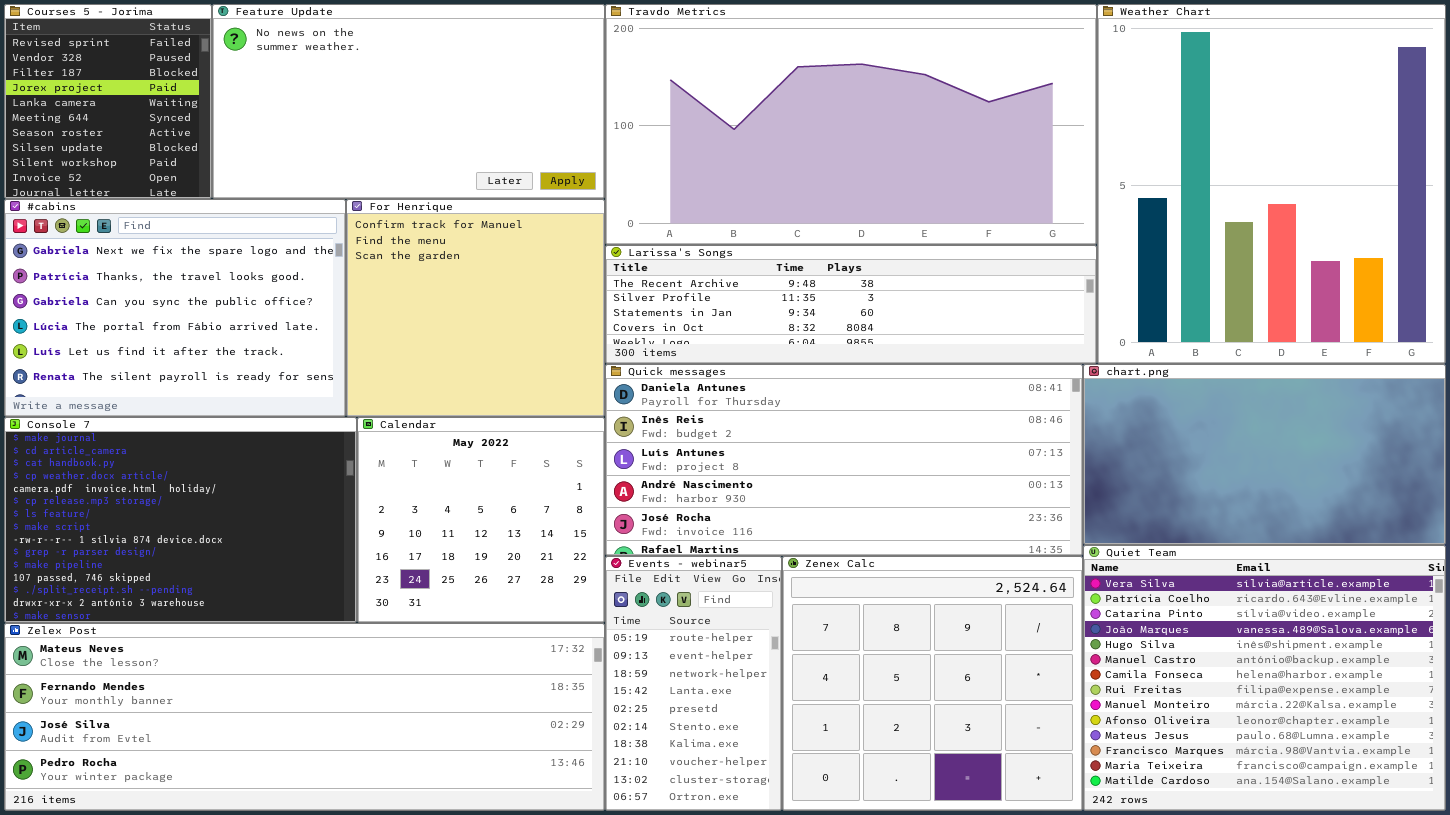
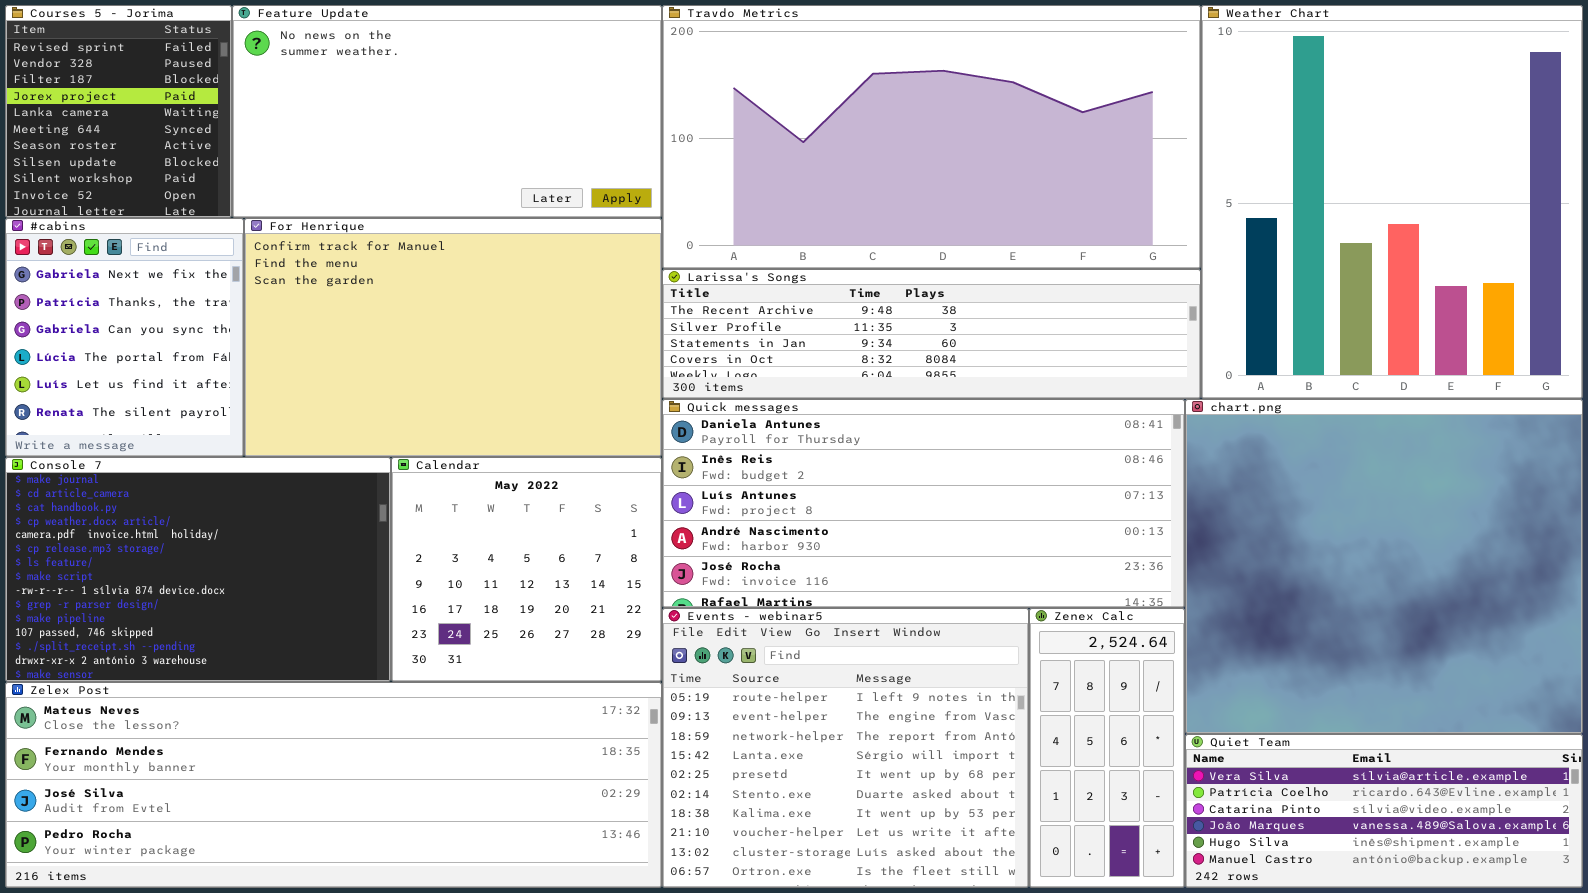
#cabins: [4,199,346,417] -> [5,218,244,457], resized
For Henrique: [346,199,605,417] -> [244,218,662,457], resized
chart.png: [1083,364,1446,545] -> [1185,399,1583,734], resized
Quiet Team: [1083,545,1446,811] -> [1185,734,1583,888], resized
Events - webinar5: [605,556,782,811] -> [662,608,1029,888], resized
Zenex Calc: [782,556,1083,811] -> [1029,608,1185,888], resized

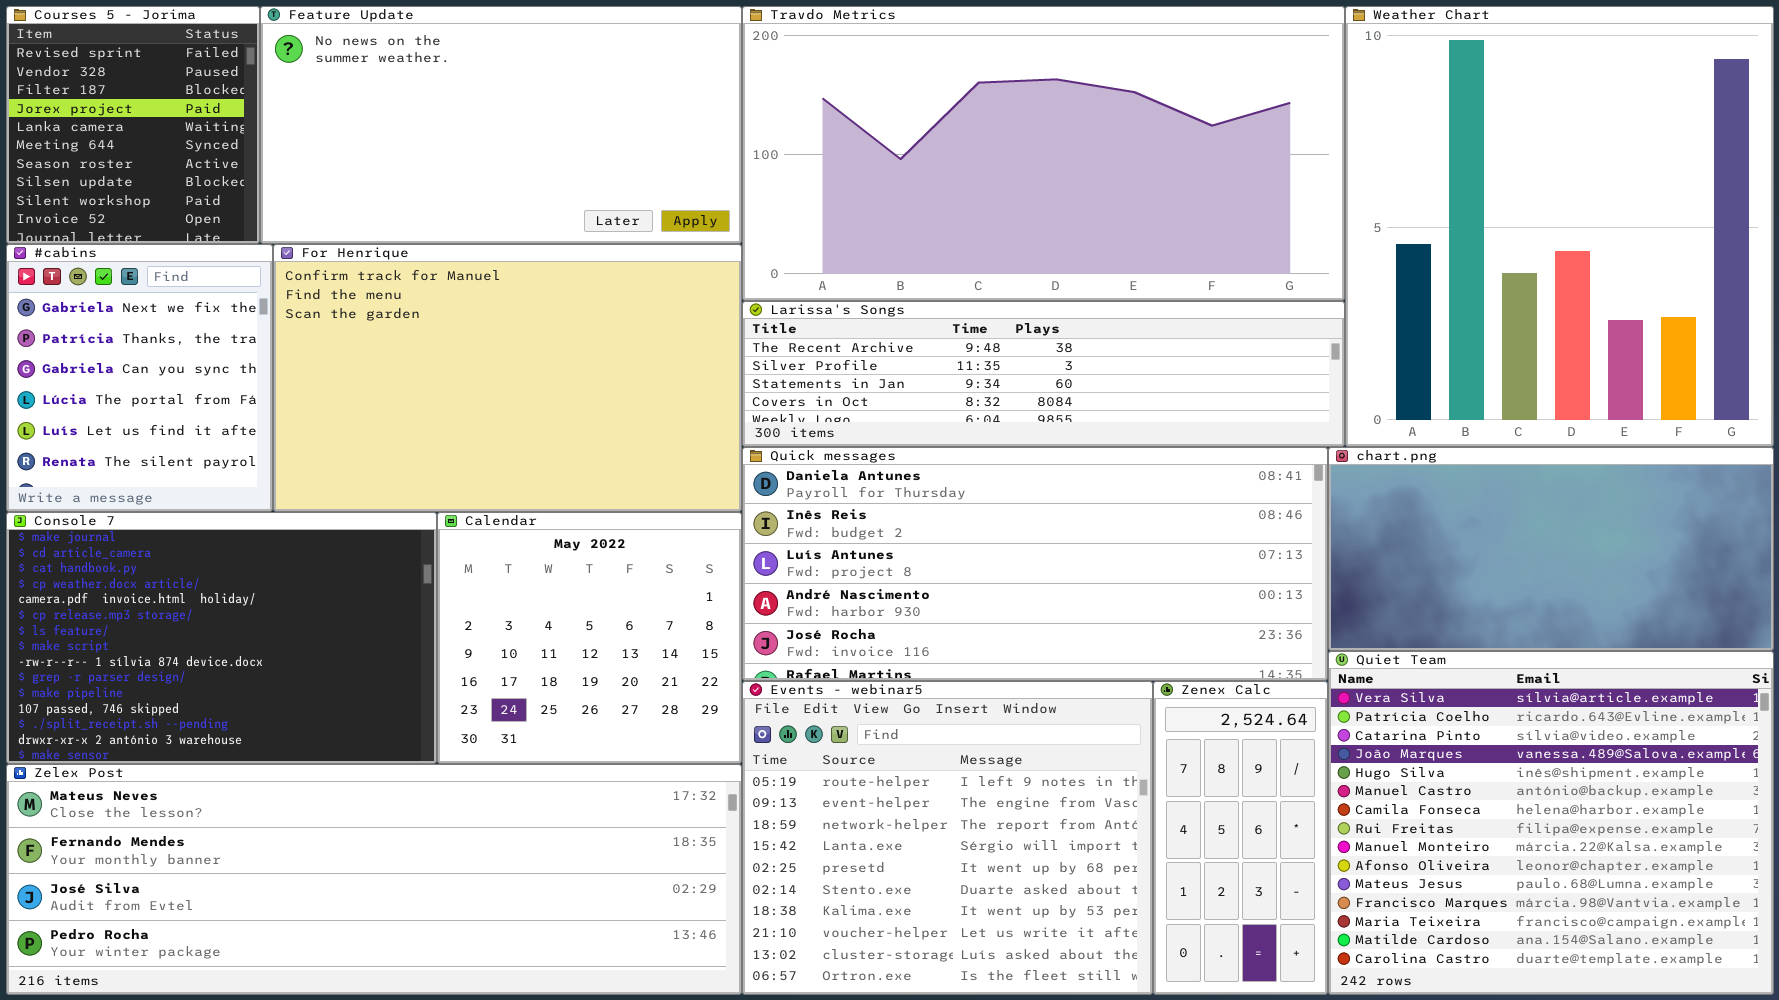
chart.png: [1185,399,1583,734] -> [1328,447,1774,651], resized
Quiet Team: [1185,734,1583,888] -> [1328,651,1774,995], resized

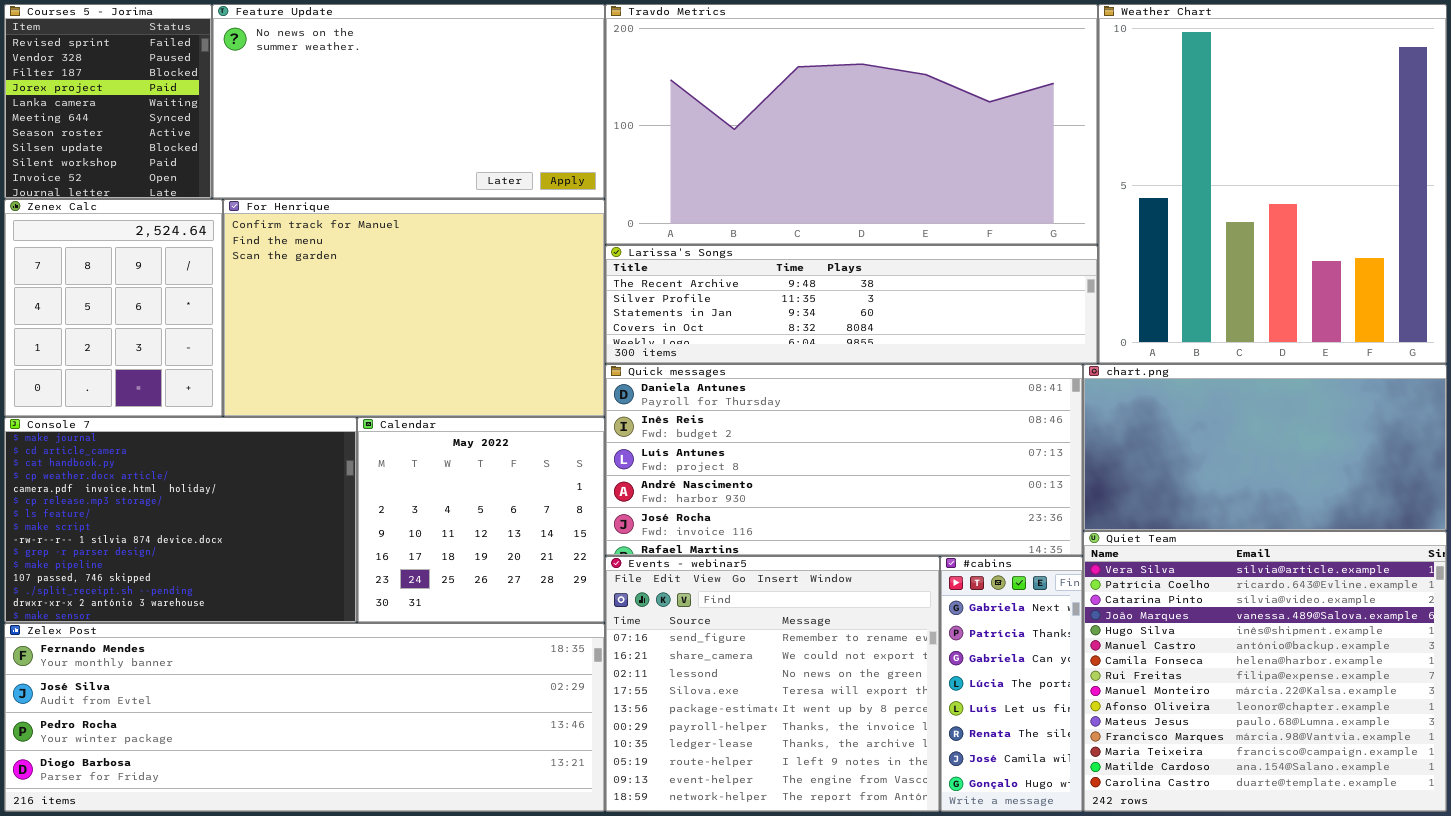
#cabins: [6,244,273,512] -> [940,556,1083,812], moved, resized
Events - webinar5: [742,681,1153,995] -> [605,556,940,812], scrolled up 7 rows
Zenex Calc: [1153,681,1328,995] -> [4,199,223,417], moved, resized
Zelex Post: [6,764,742,995] -> [4,623,605,812], scrolled down 1 row

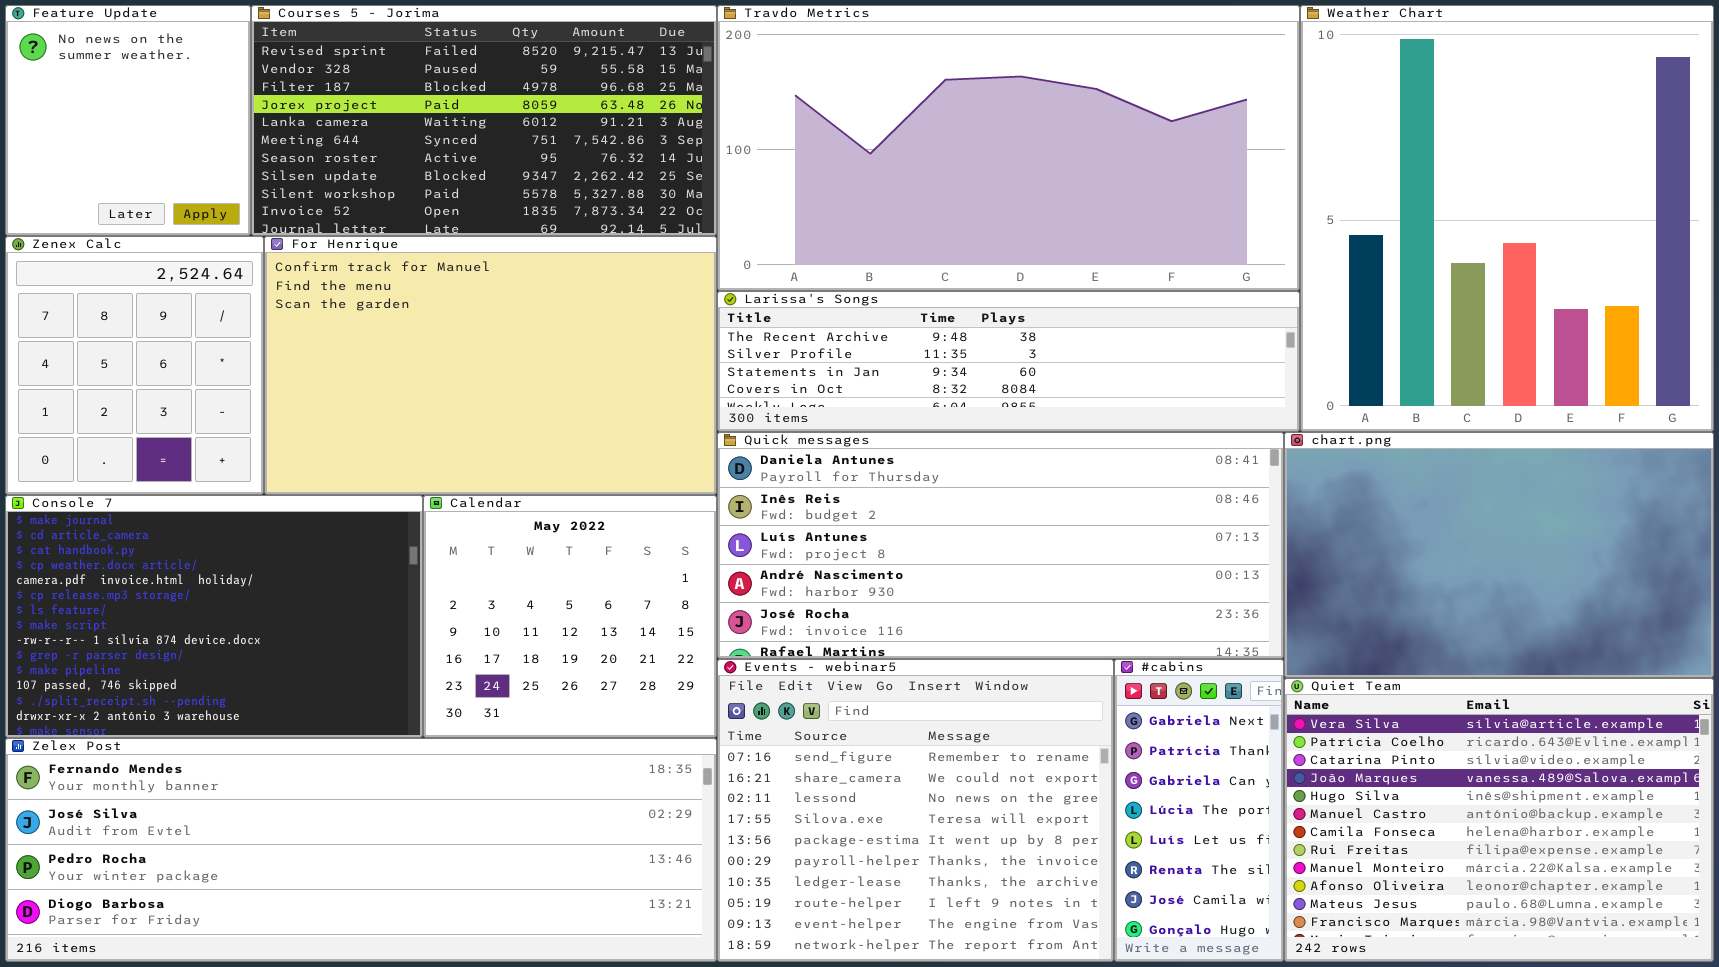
Courses 5 - Jorima: [4,4,212,199] -> [251,5,717,236], moved, resized
Feature Update: [212,4,605,199] -> [5,5,251,236], moved, resized
chart.png: [1083,364,1447,531] -> [1284,432,1714,678], resized
Quiet Team: [1083,531,1447,812] -> [1284,678,1714,962], resized

